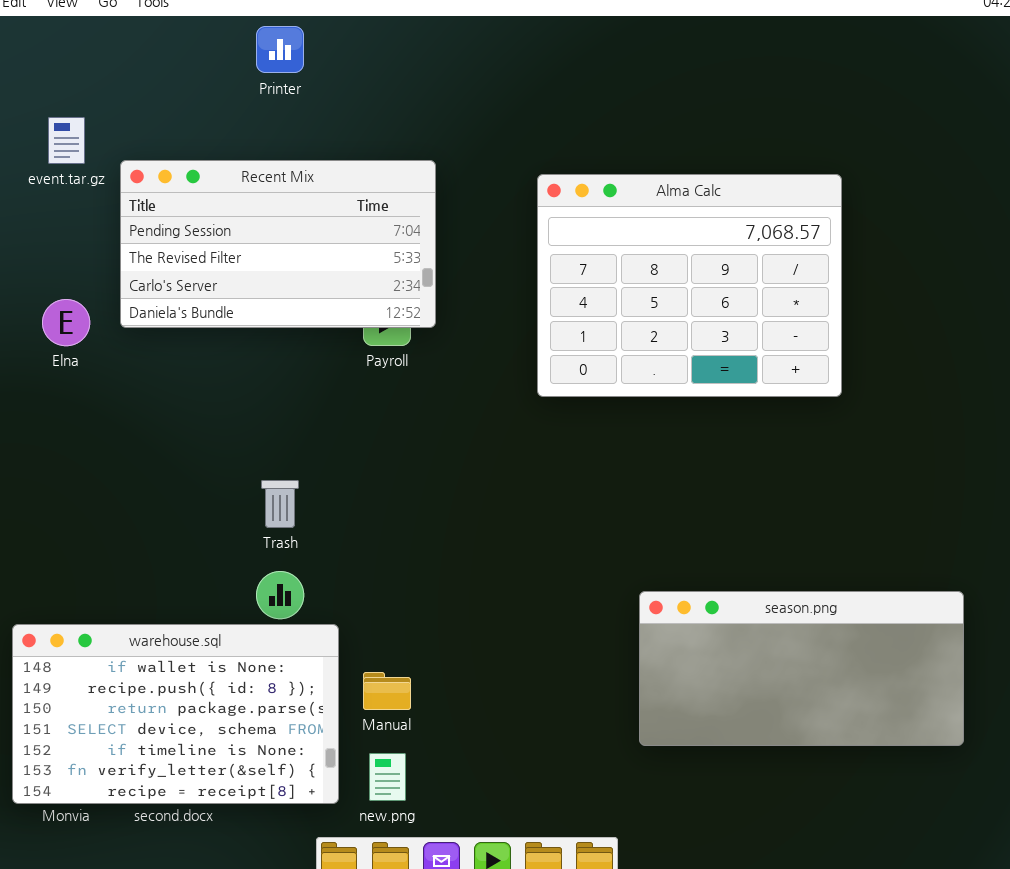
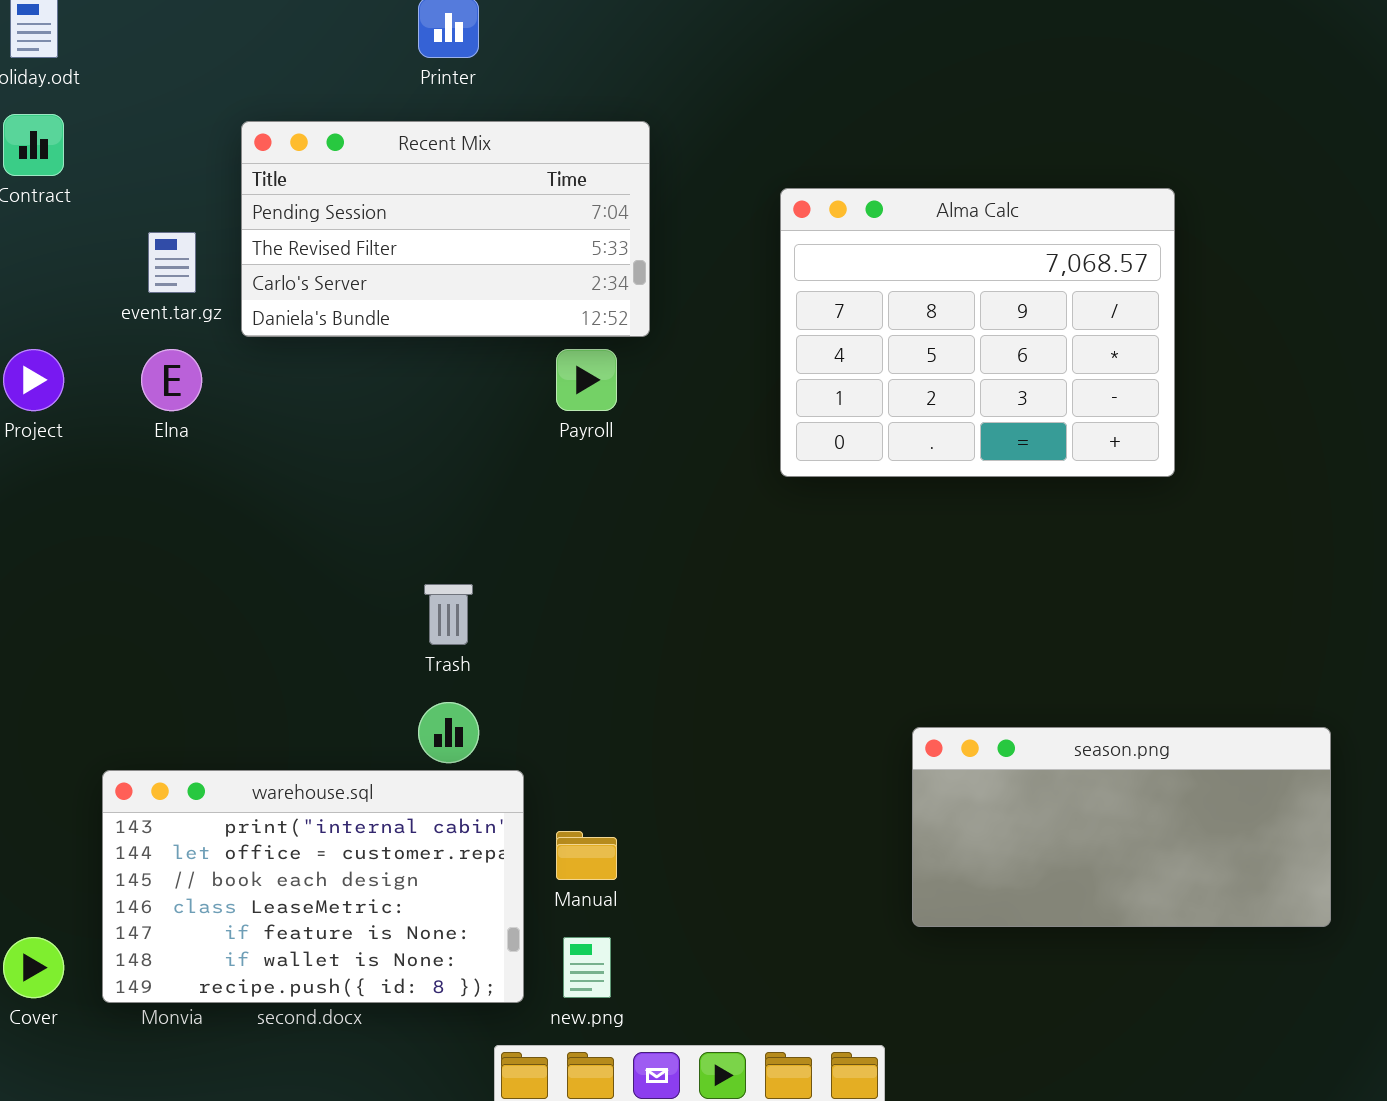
event.tar.gz: [48,117,85,164] -> [148,232,196,293], moved
Recent Mix: [120,160,436,328] -> [241,121,650,337], moved
warehouse.sql: [12,624,339,804] -> [102,770,524,1003], scrolled up 5 rows

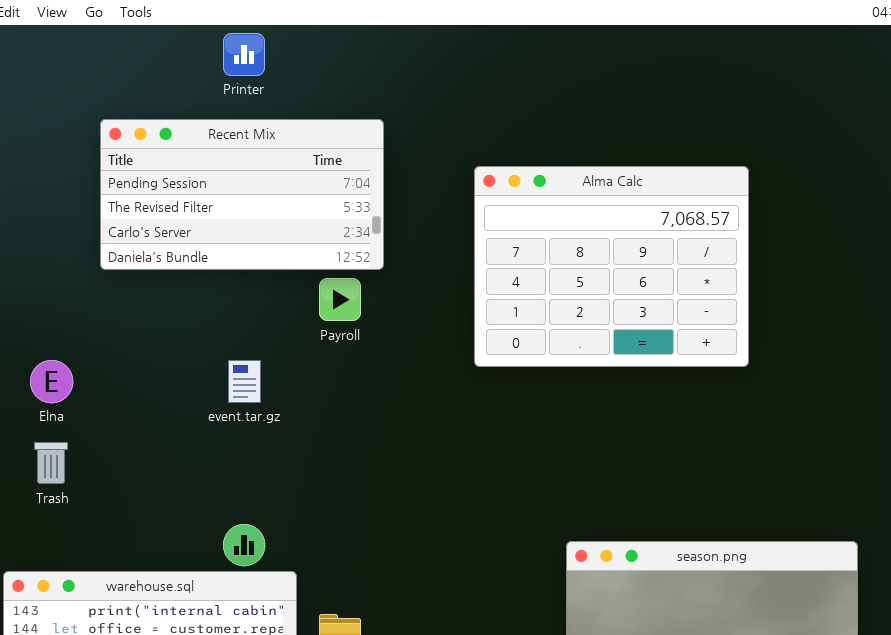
event.tar.gz: [148,232,196,293] -> [228,360,261,403], moved
Elna: [141,349,202,411] -> [30,360,73,403], moved
Trash: [424,584,473,645] -> [34,442,68,484], moved

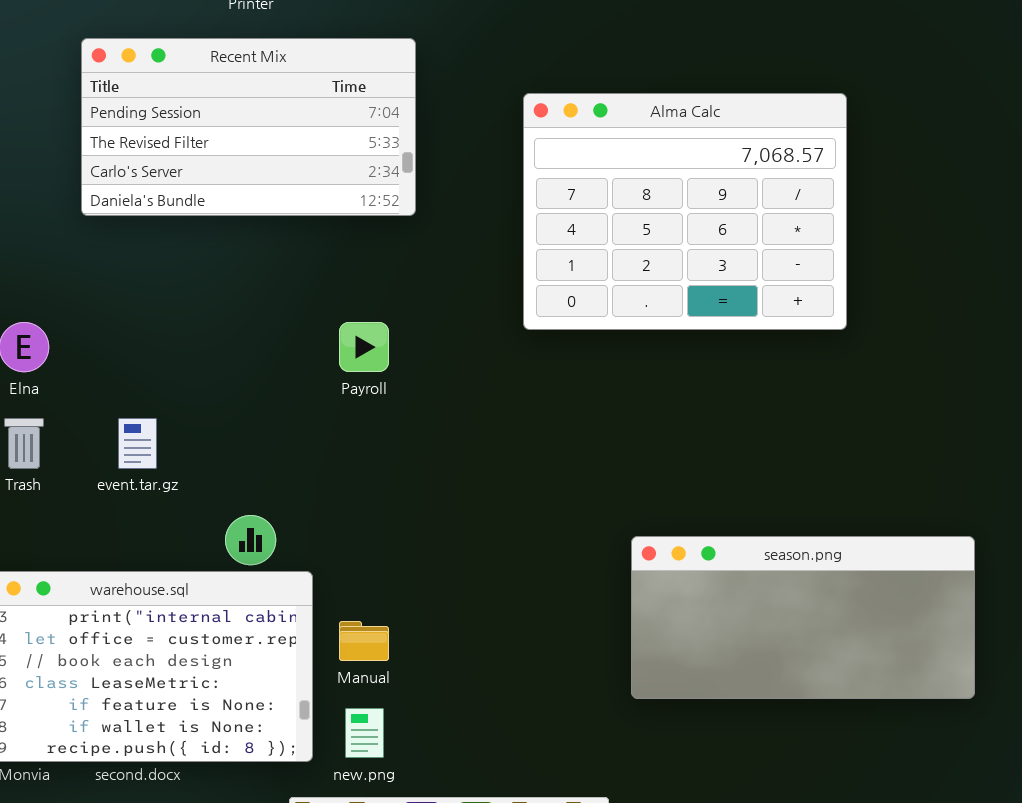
Payroll: [319,278,361,321] -> [339,322,389,372], moved
event.tar.gz: [228,360,261,403] -> [118,418,157,469], moved

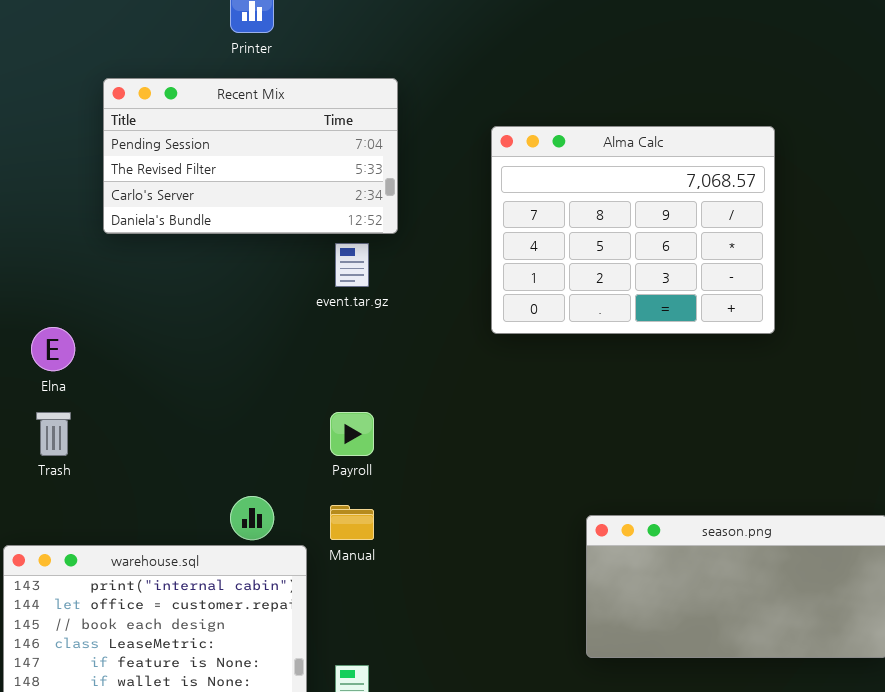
Payroll: [339,322,389,372] -> [330,412,374,456], moved
event.tar.gz: [118,418,157,469] -> [335,243,369,287], moved
Manual: [339,621,389,661] -> [330,505,374,540], moved

